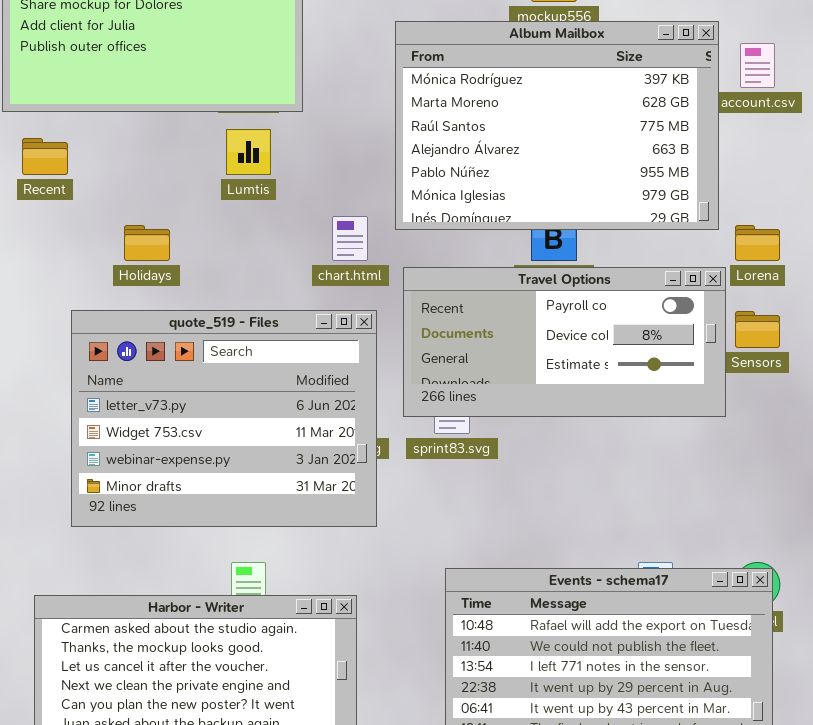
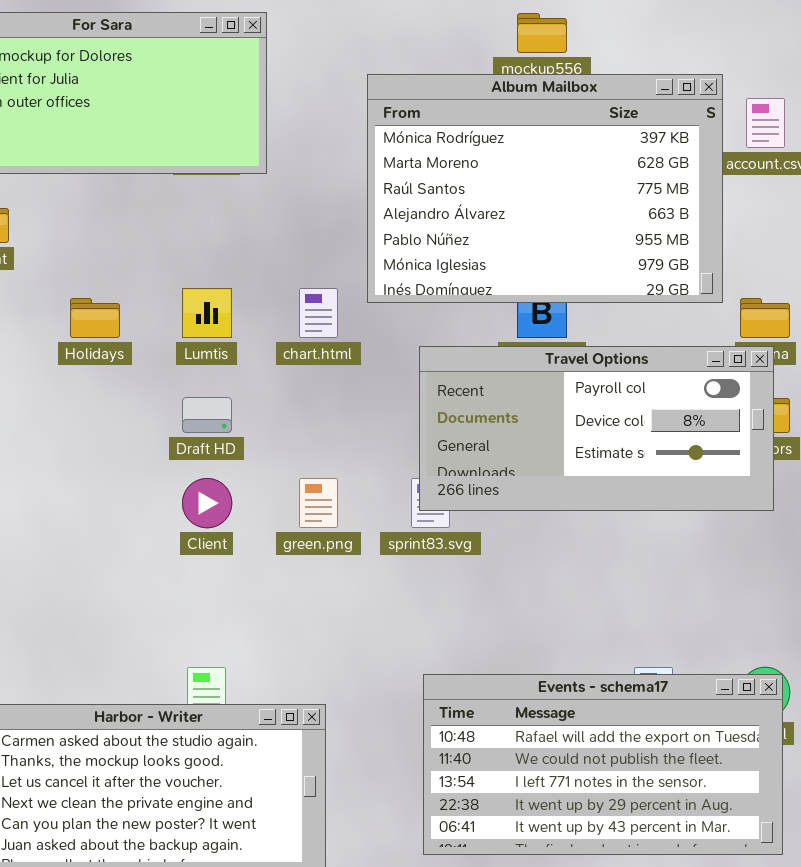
Lumtis: [226,129,271,175] -> [182,288,232,338], moved
Travel Options: [403,267,726,417] -> [419,346,774,511], moved
quote_519 - Files: [71,310,377,527] -> none, closed

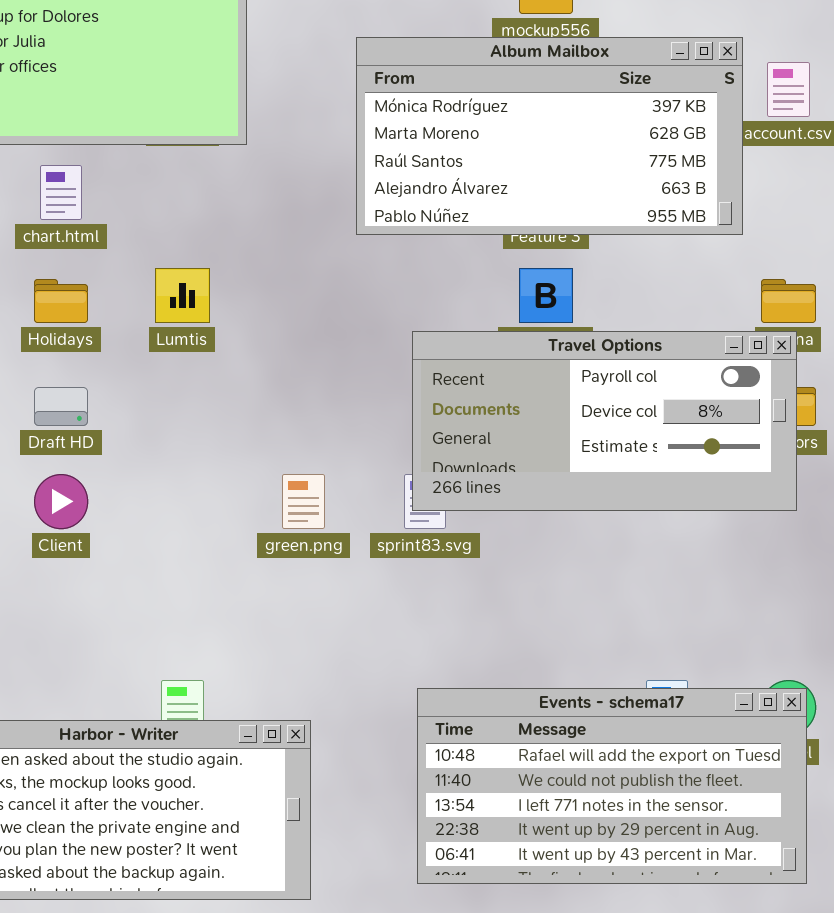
Album Mailbox: [367,74,723,303] -> [356,37,743,235], resized
chart.html: [299,288,338,338] -> [40,165,82,220], moved
Draft HD: [182,397,232,433] -> [34,387,88,426], moved
Client: [182,478,232,528] -> [34,474,88,529], moved

